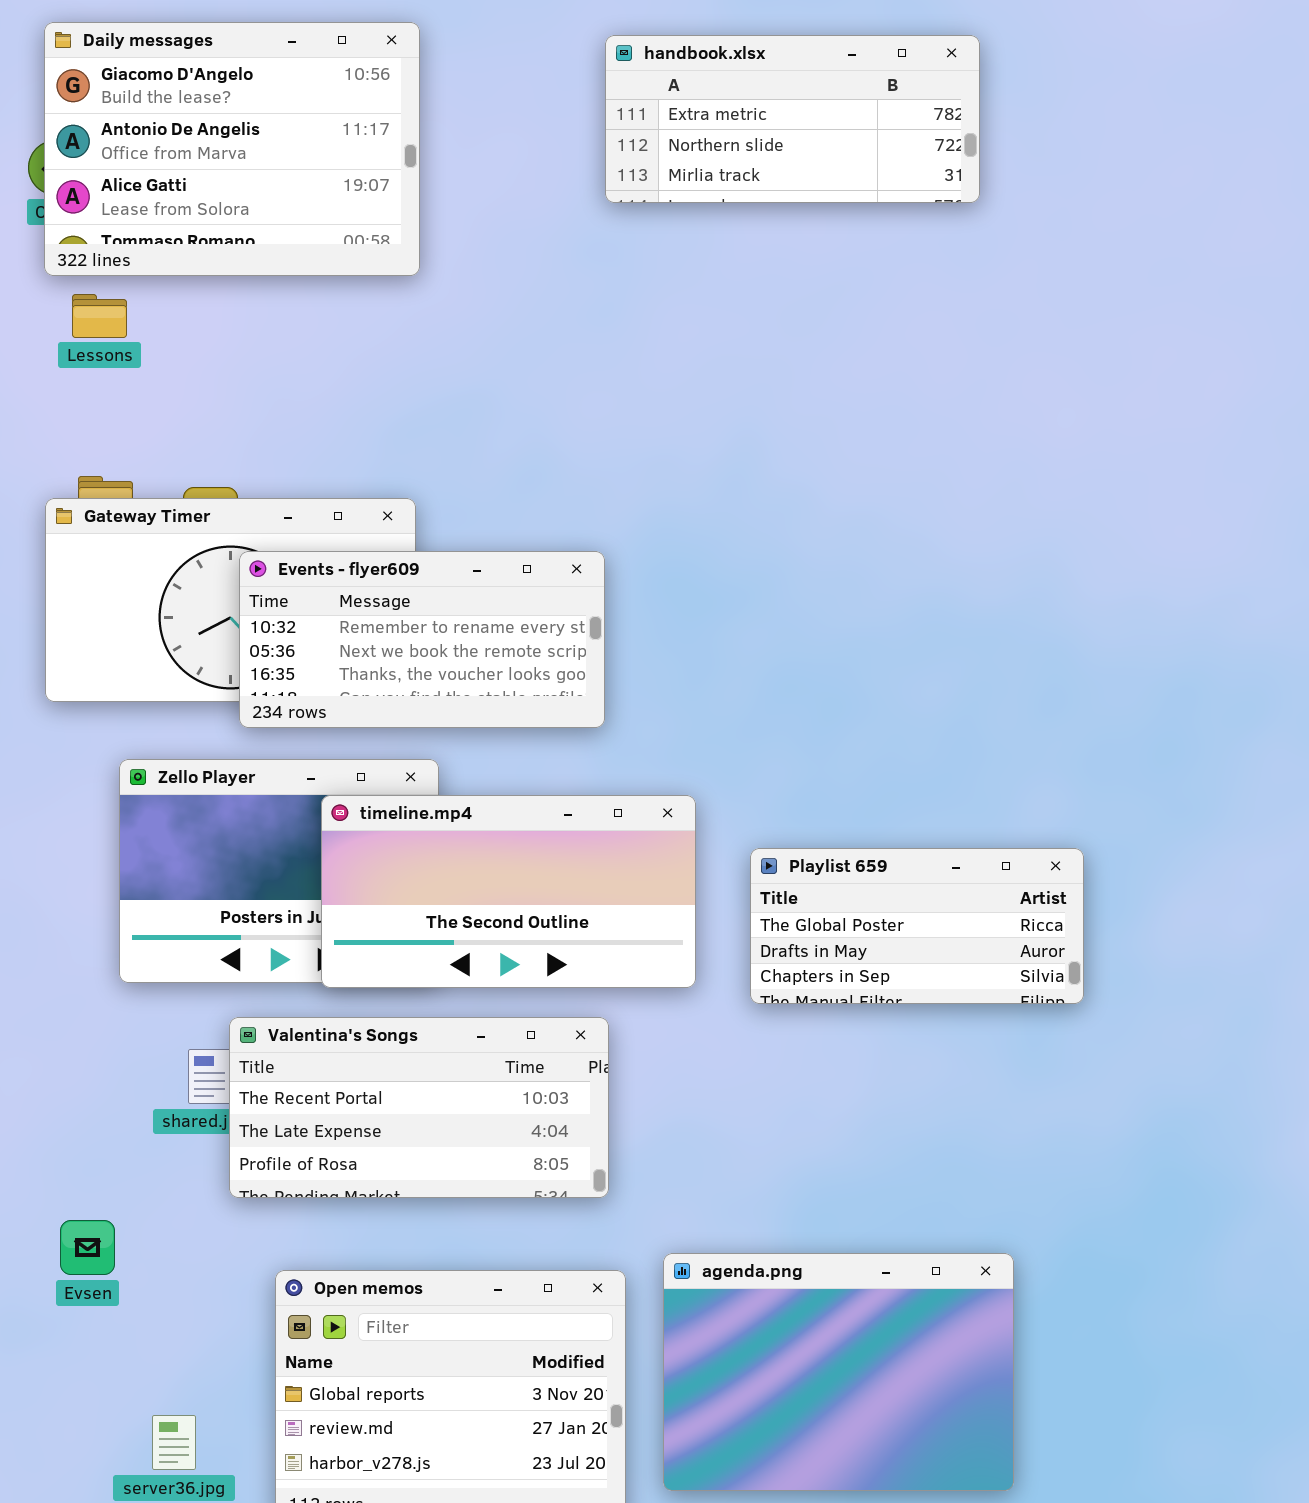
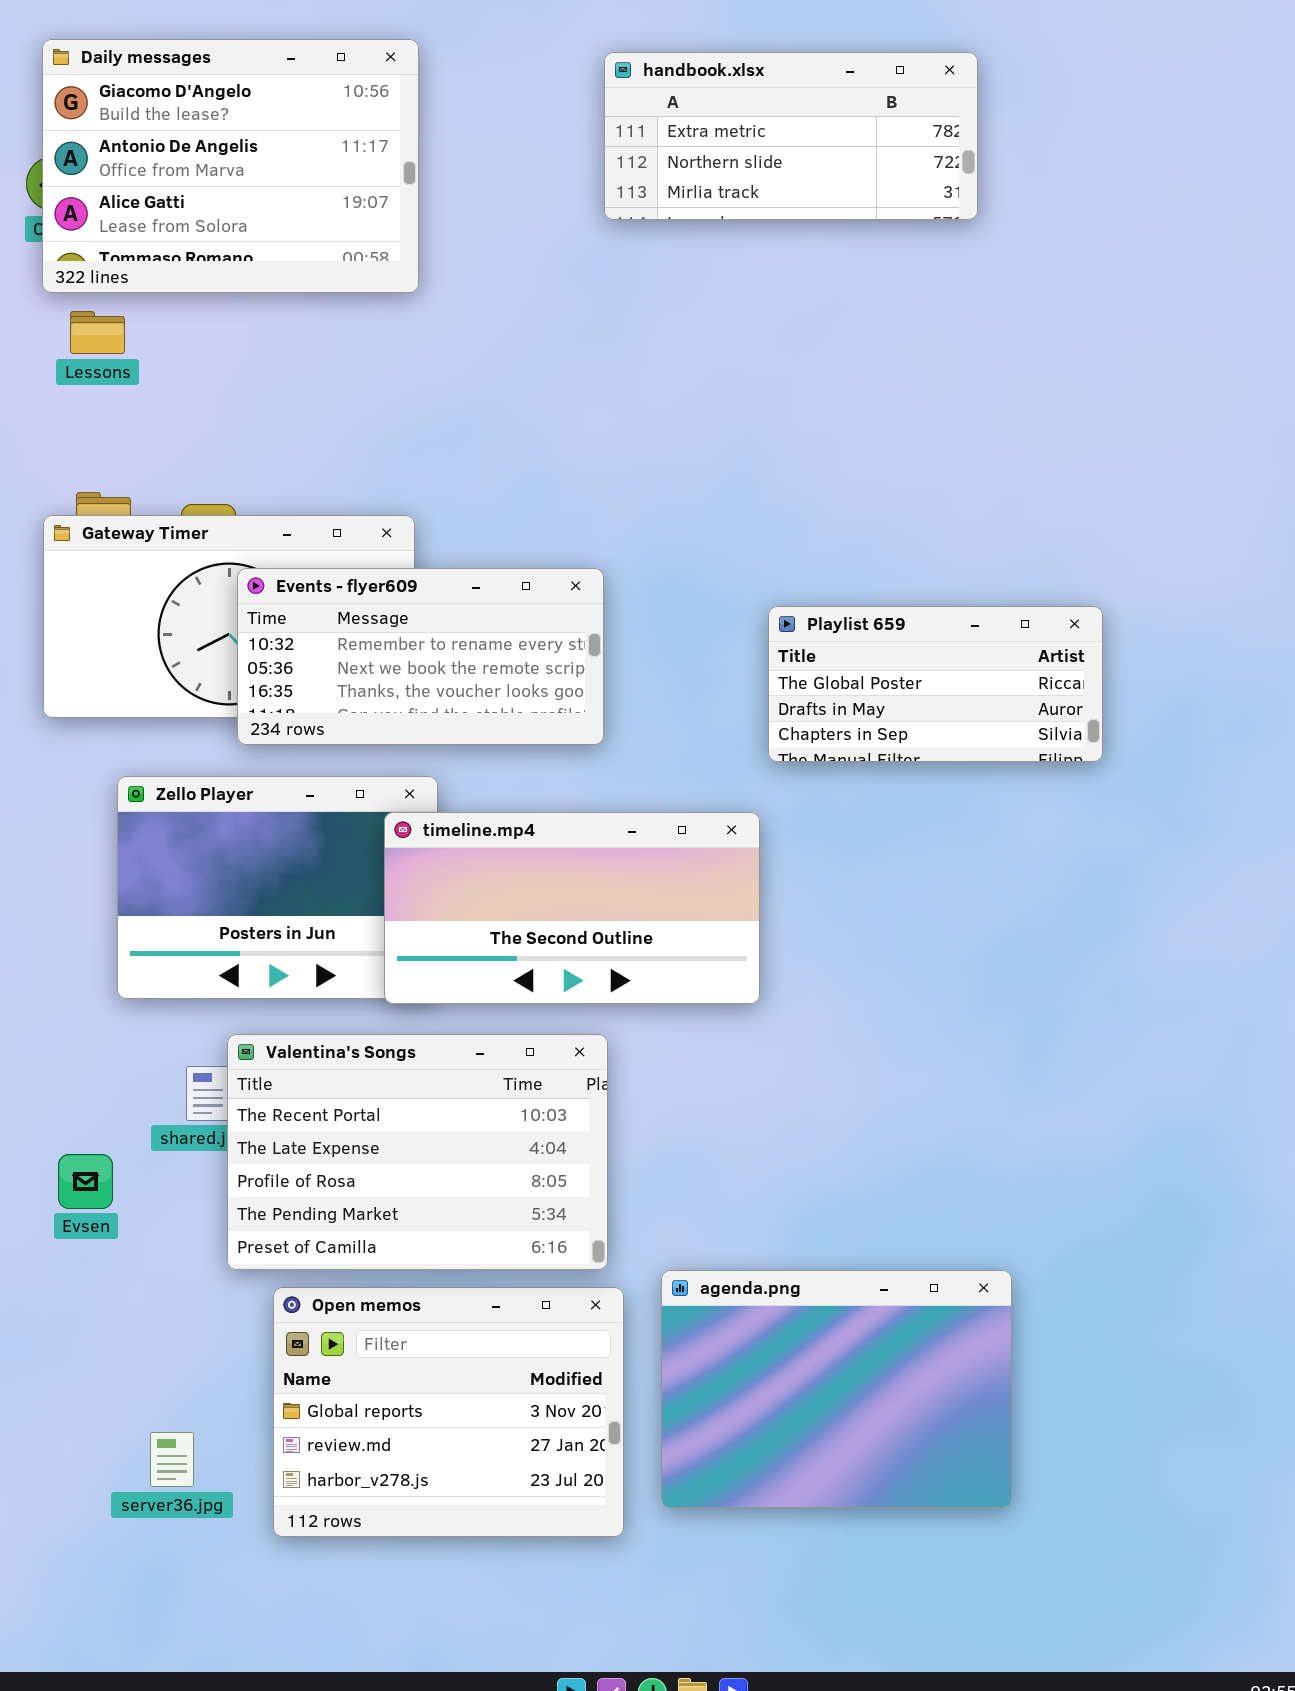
timeline.mp4: [321,795,696,988] -> [384,812,760,1004], moved
Playlist 659: [750,848,1084,1004] -> [768,606,1103,762], moved
Valentina's Songs: [229,1017,609,1198] -> [227,1034,608,1270], resized
Evsen: [60,1220,115,1275] -> [58,1154,113,1209], moved

